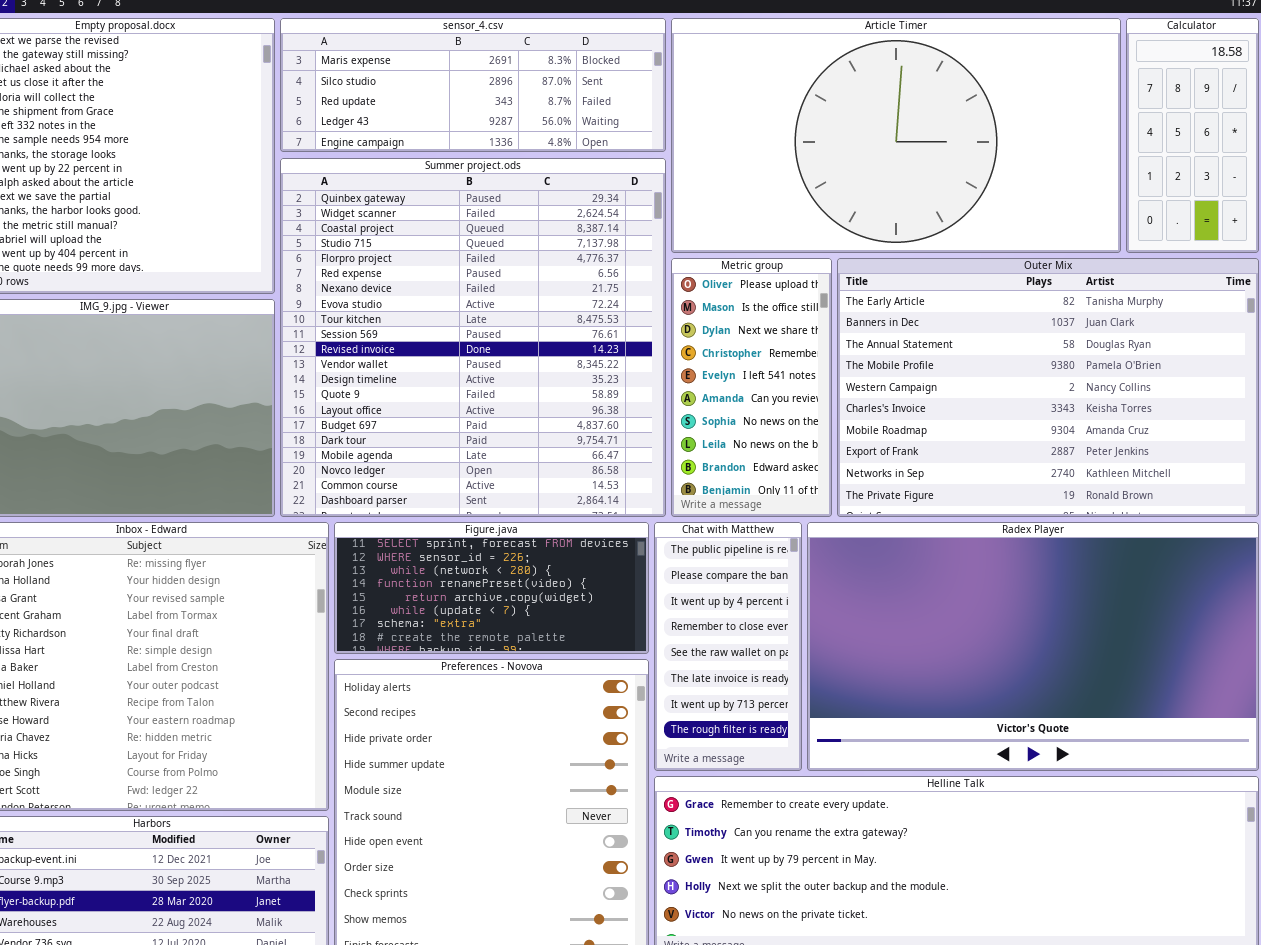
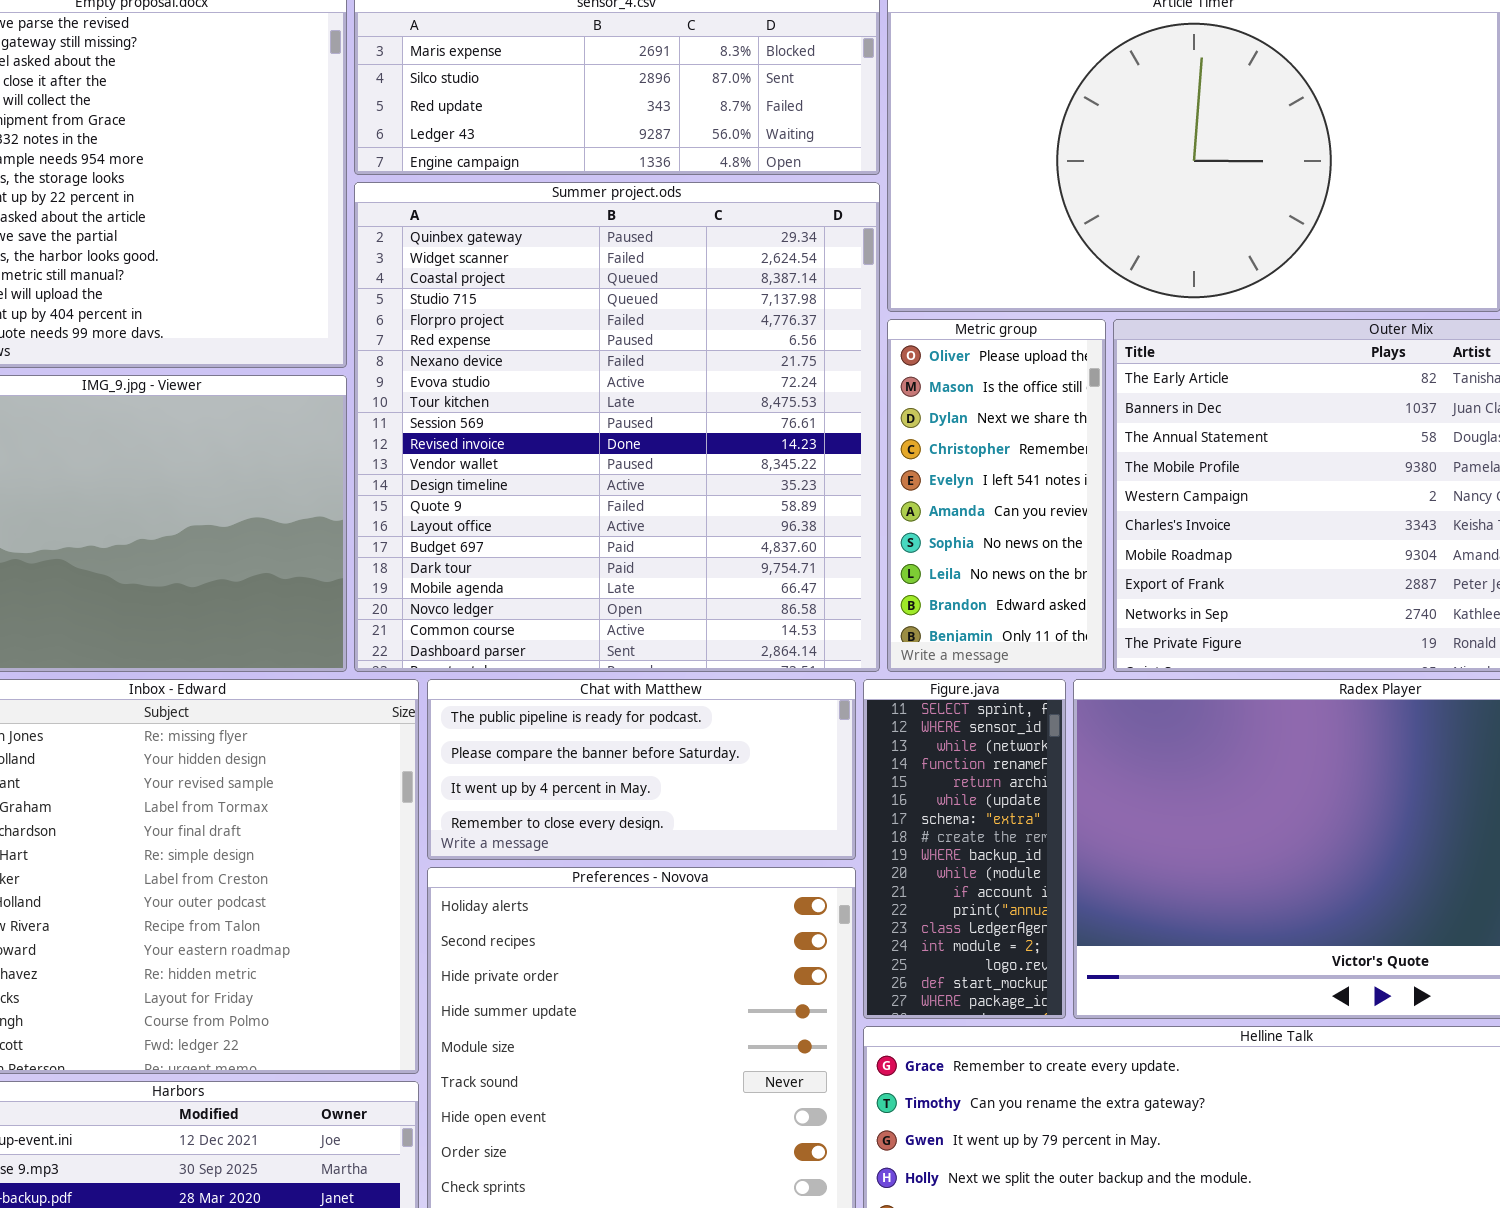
Figure.java: [334,522,649,654] -> [863,679,1066,1019], moved, resized
Chat with Matthew: [654,522,802,771] -> [427,679,856,860], moved, resized

